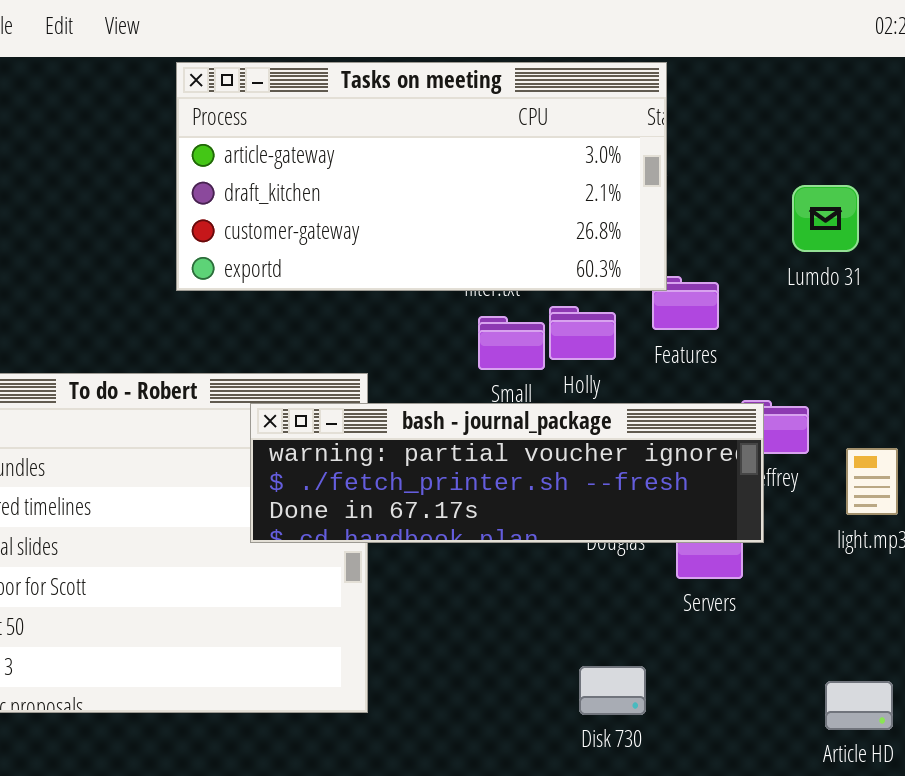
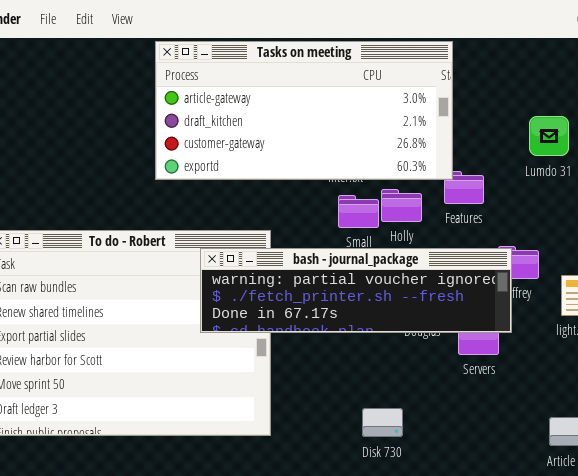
Disk 730: [579,666,646,715] -> [362,408,403,437], moved

